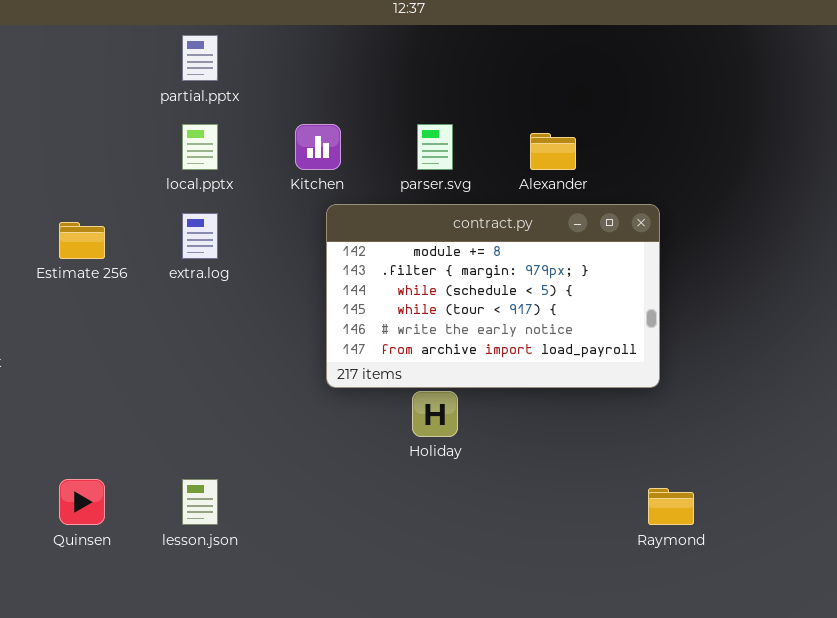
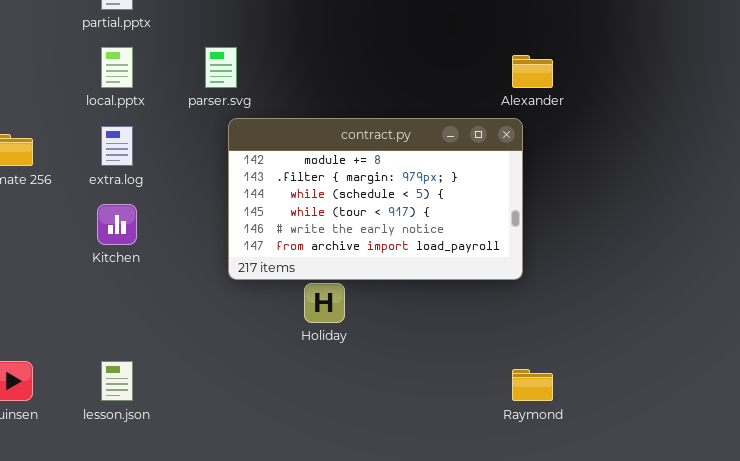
Kitchen: [295,124,341,170] -> [97,204,137,245], moved
parser.svg: [417,124,453,170] -> [205,47,237,88], moved
Alexander: [530,133,576,170] -> [512,55,553,88], moved

